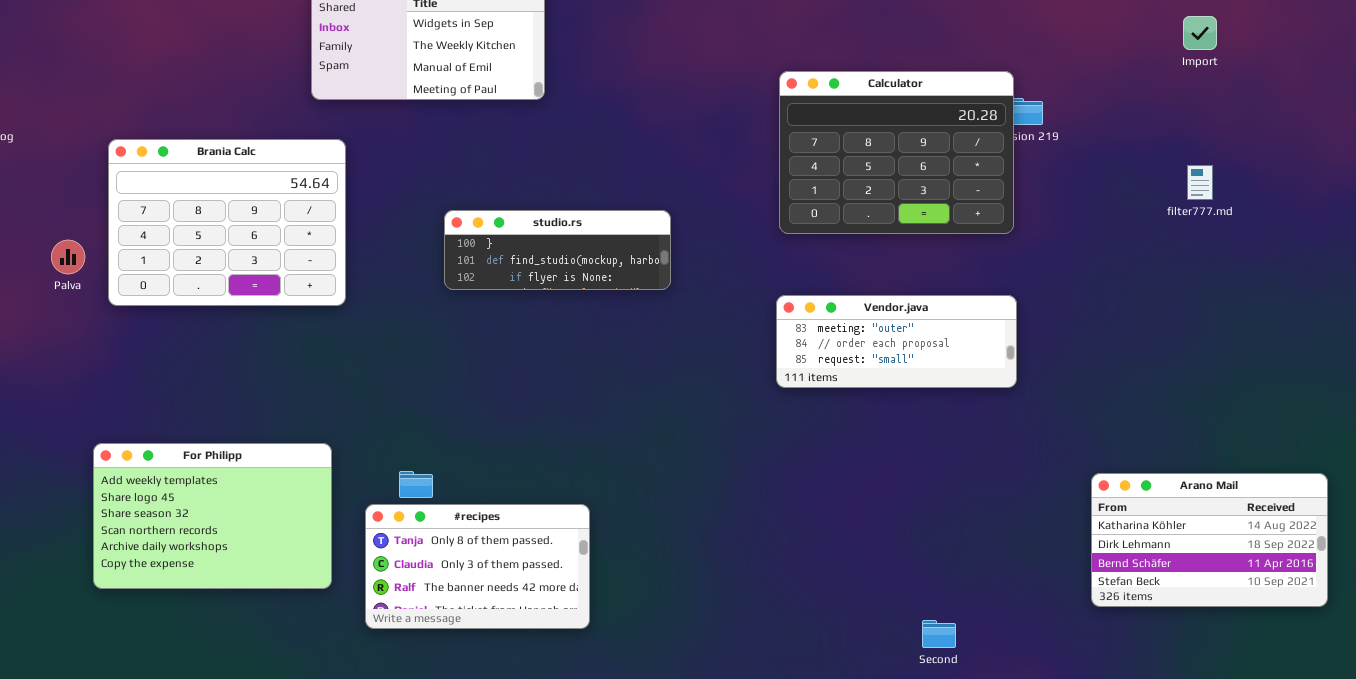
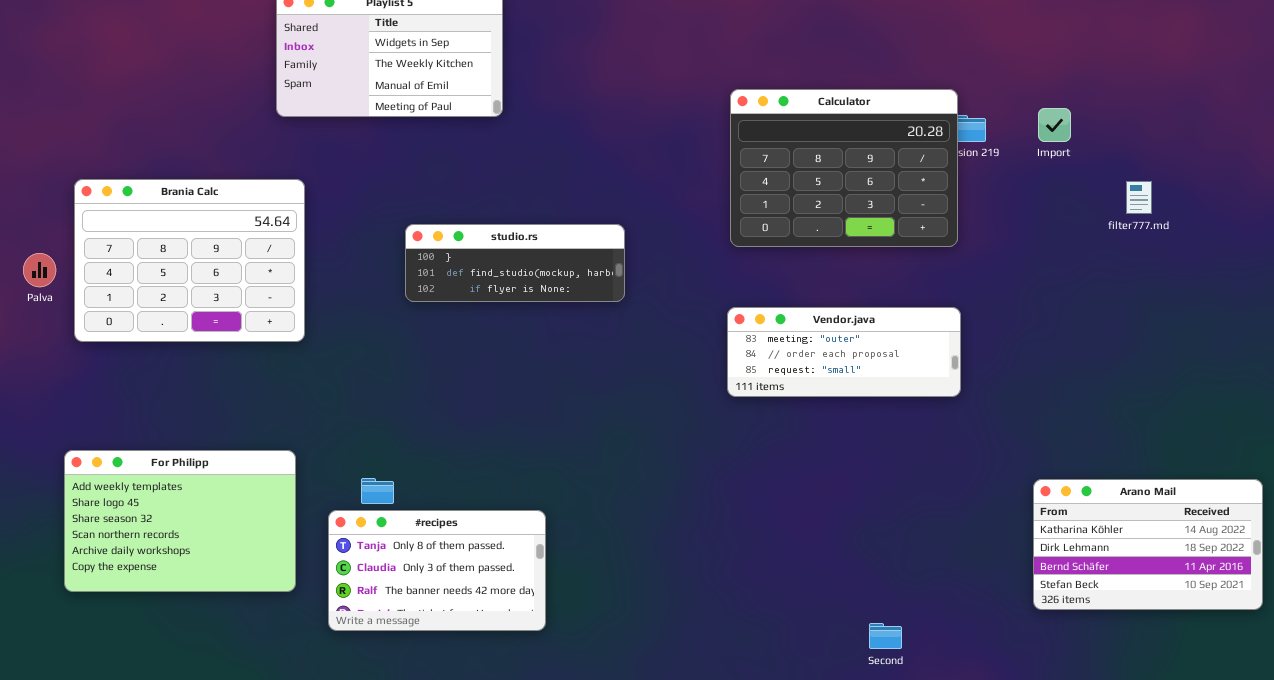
Import: [1183,16,1217,50] -> [1038,108,1071,142], moved
Brania Calc: [108,139,346,306] -> [74,179,305,342], moved

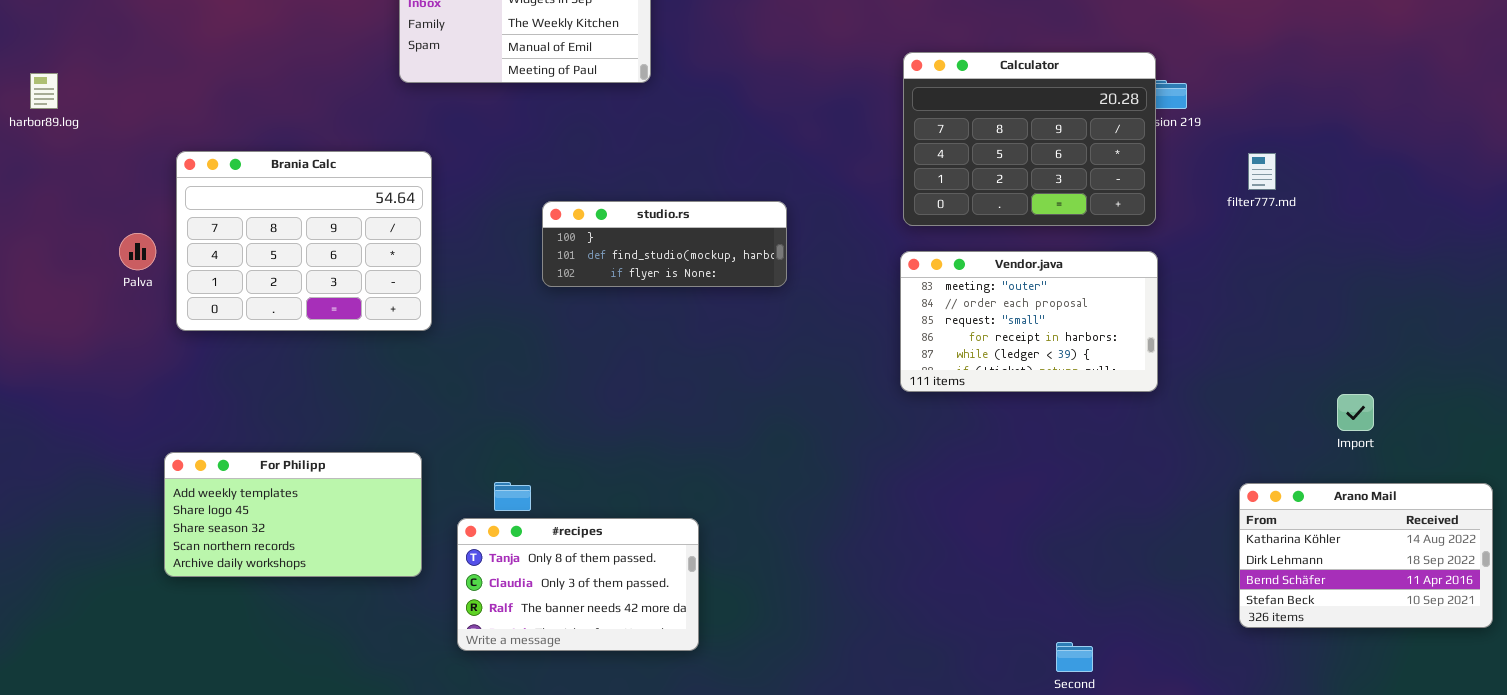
Import: [1038,108,1071,142] -> [1337,394,1374,431], moved
filter777.md: [1126,181,1152,214] -> [1248,153,1276,190], moved
Vendor.java: [727,307,961,397] -> [900,251,1158,392], resized
For Philipp: [64,450,296,592] -> [164,452,422,577], resized

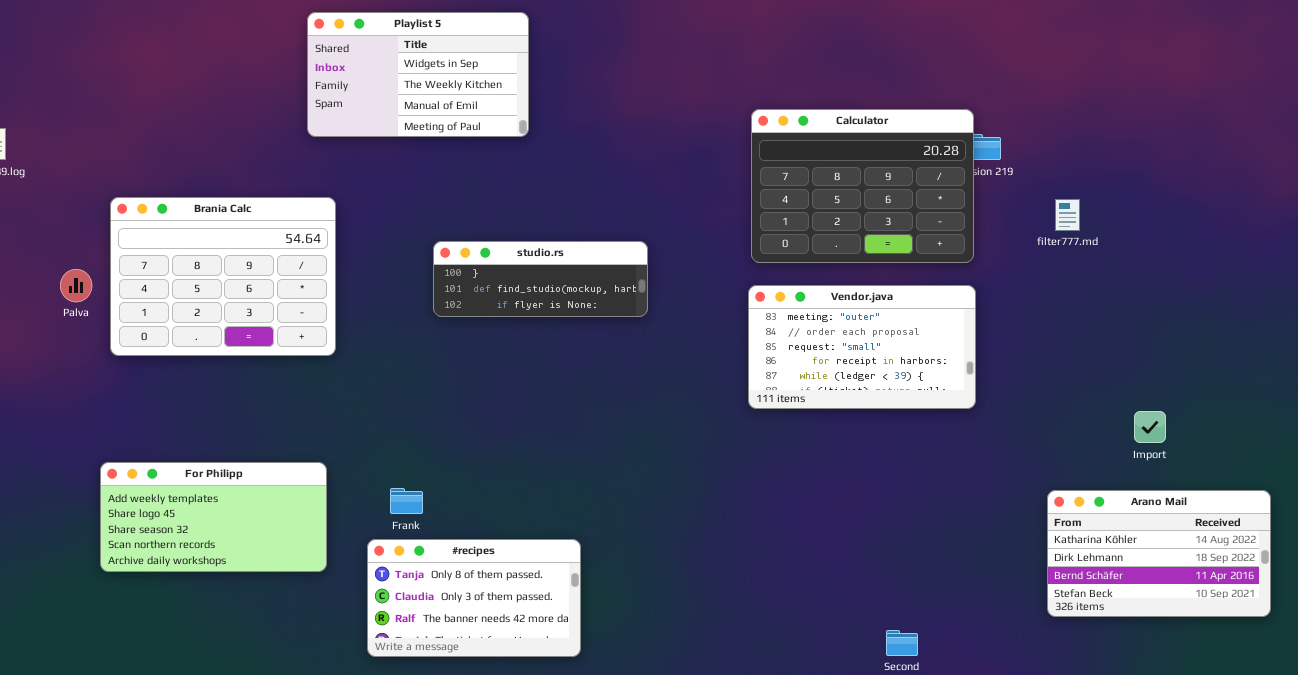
#recipes: [457,518,699,651] -> [367,539,581,657], moved

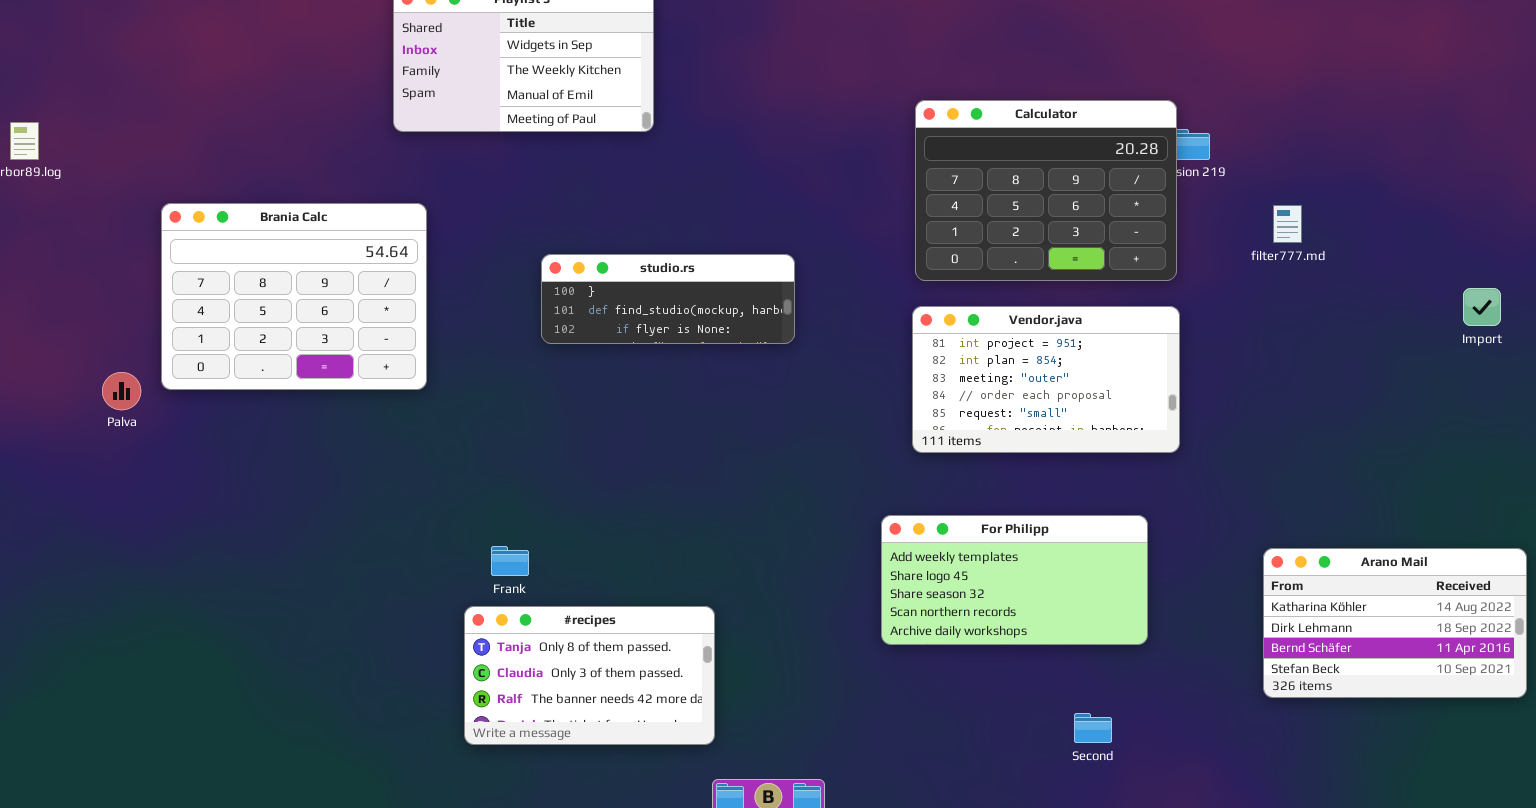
Palva: [60,269,92,302] -> [102,372,141,410], moved
Vendor.java: [748,285,976,409] -> [912,306,1180,453], scrolled up 2 rows
Import: [1134,411,1166,443] -> [1463,288,1501,326], moved
For Philipp: [100,462,327,572] -> [881,515,1148,645], moved

